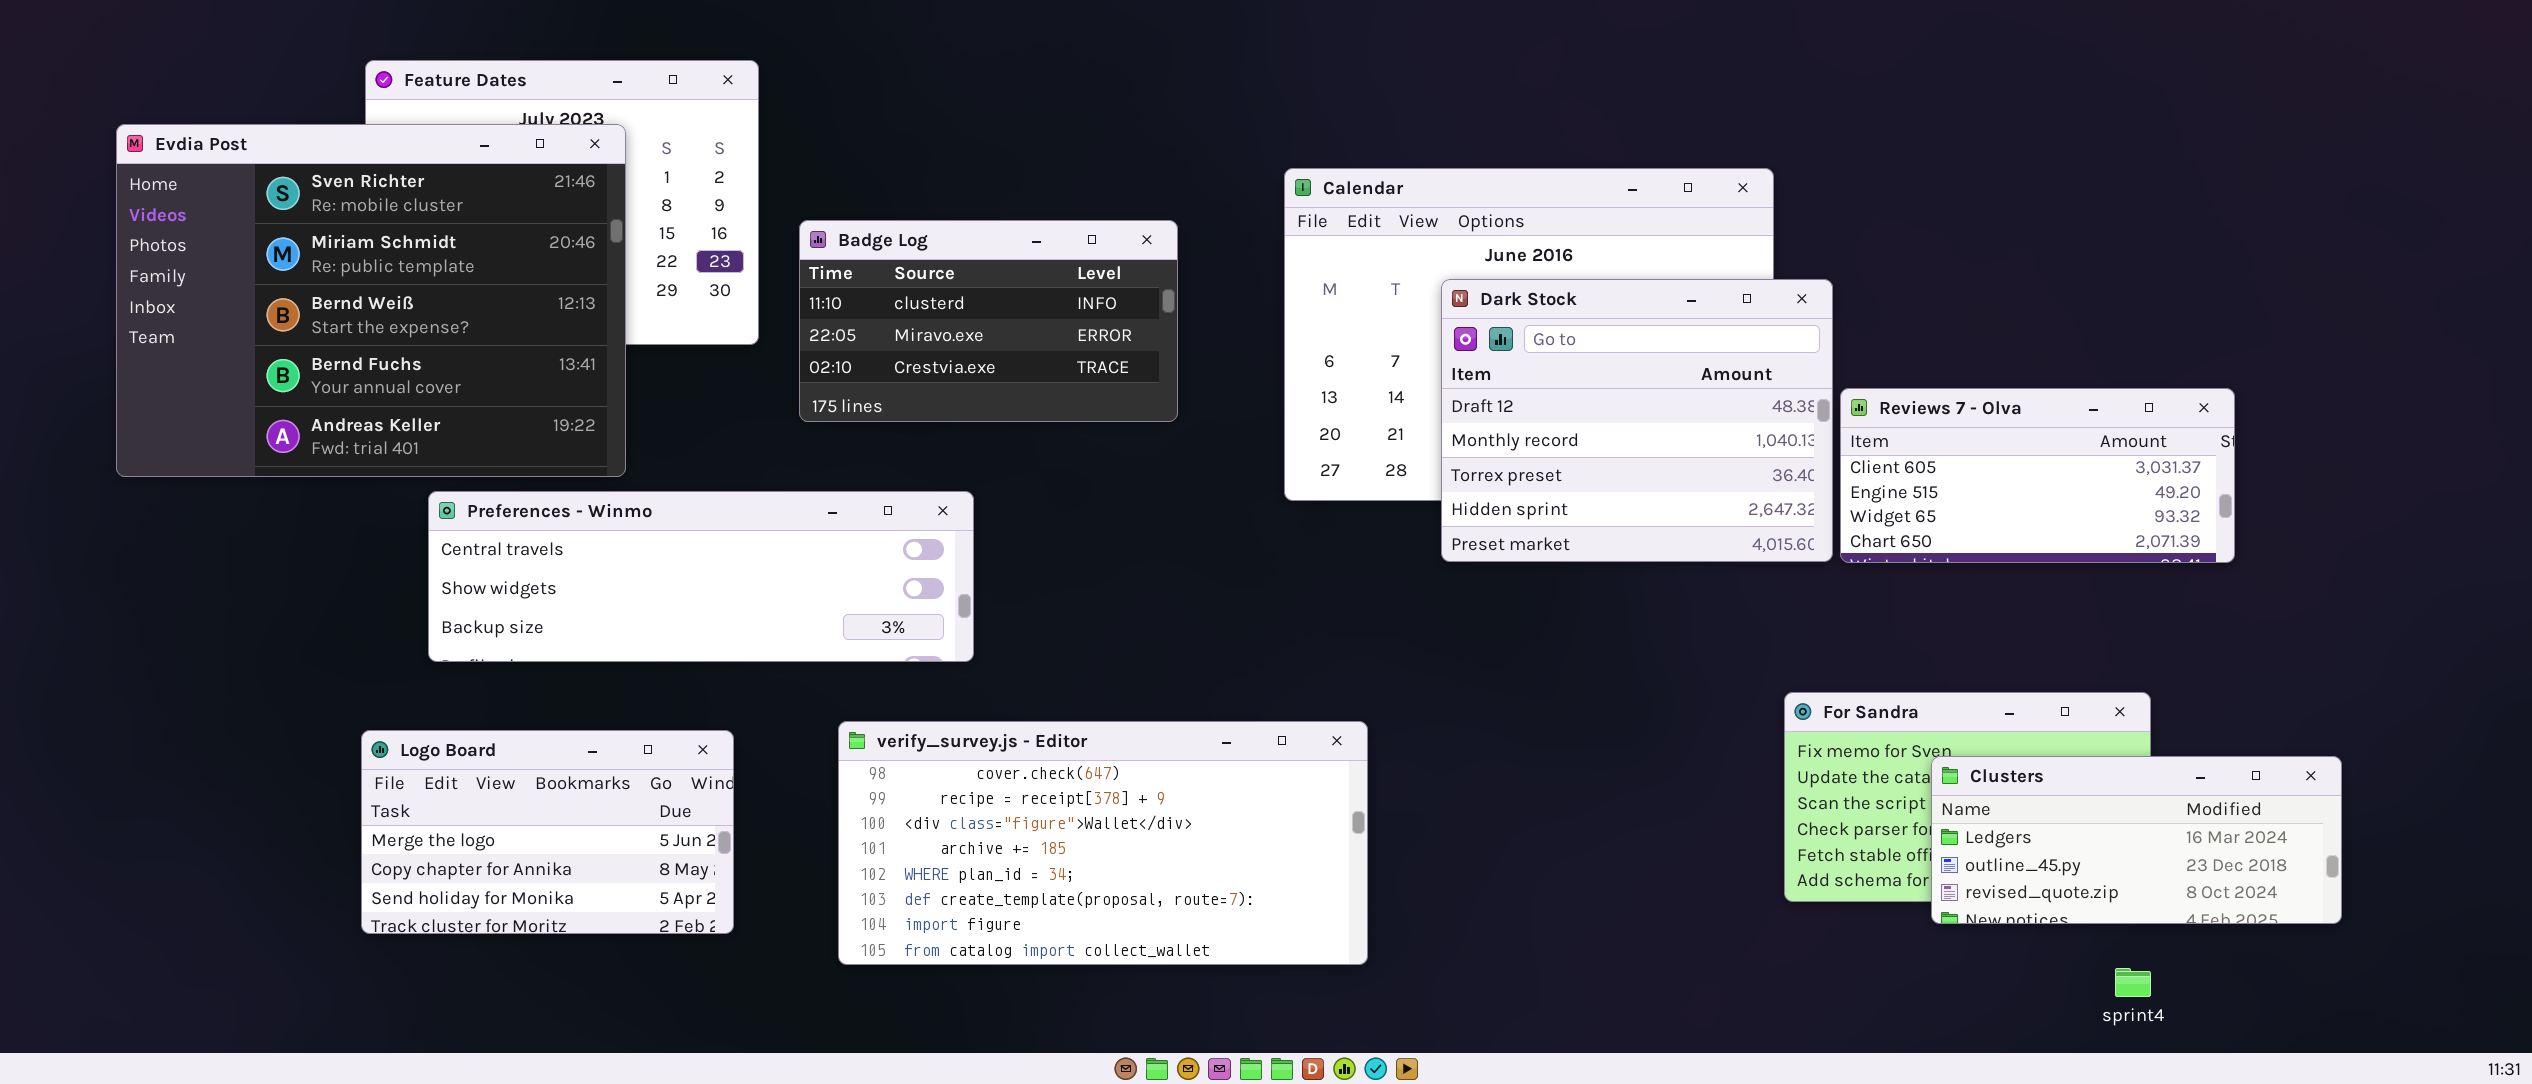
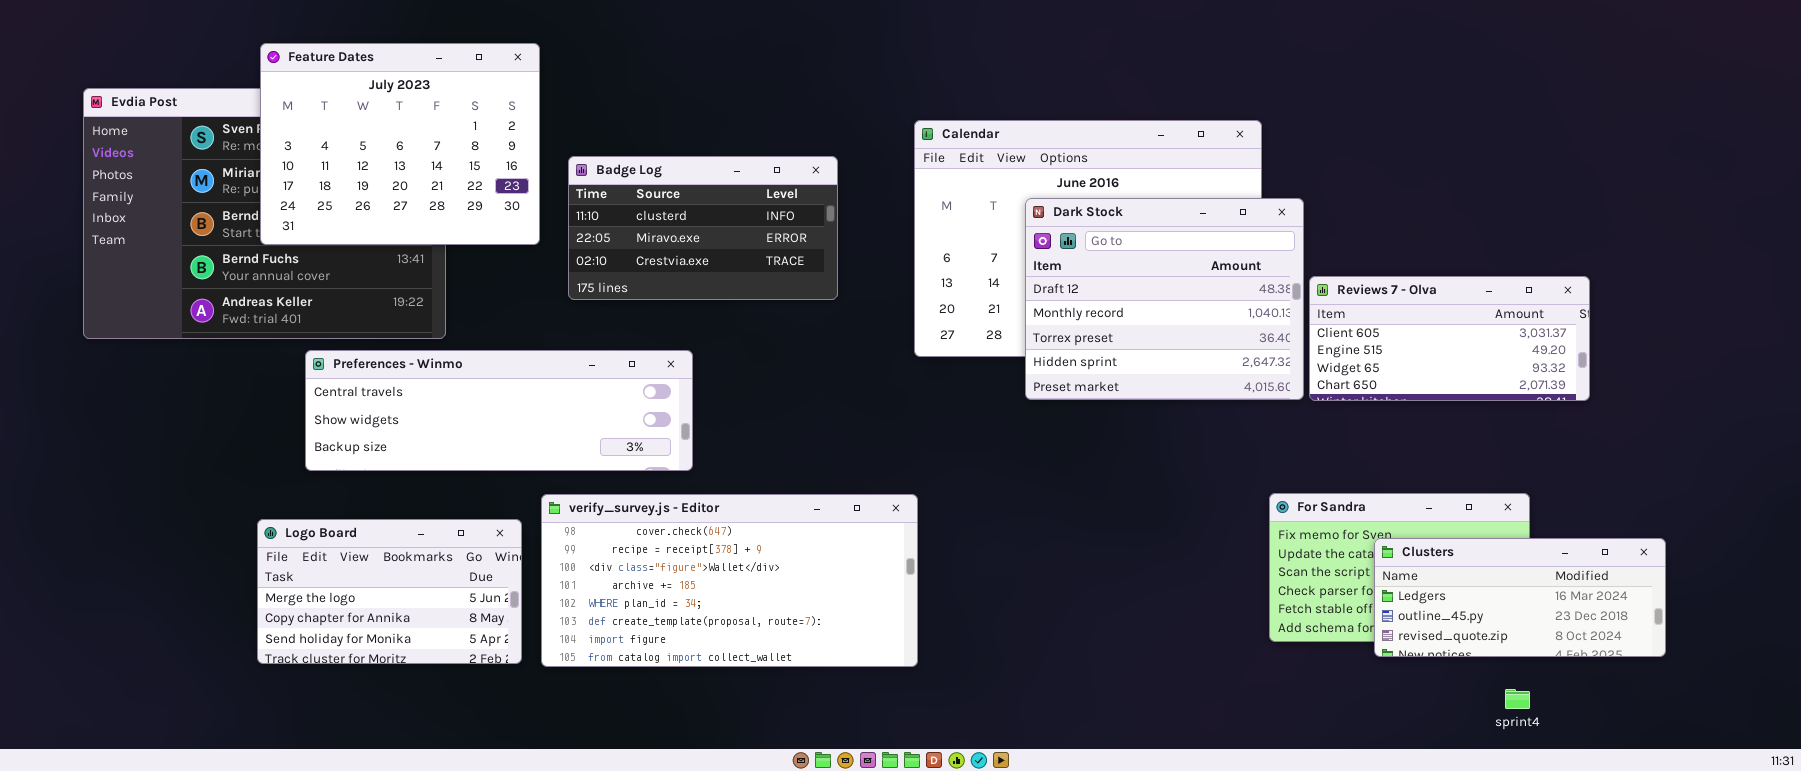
Feature Dates: [365,60,759,345] -> [260,43,540,245], raised
verify_survey.js - Editor: [838,721,1368,965] -> [541,494,918,667], moved

